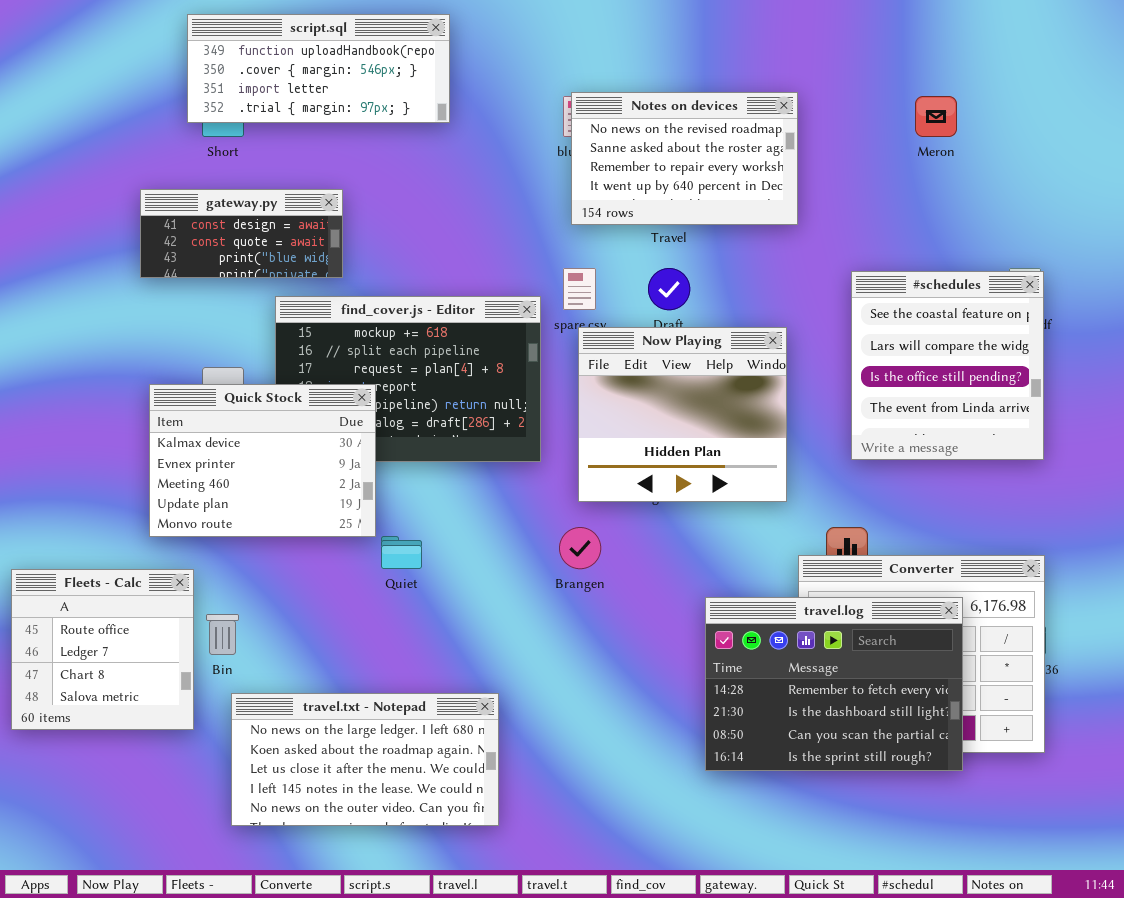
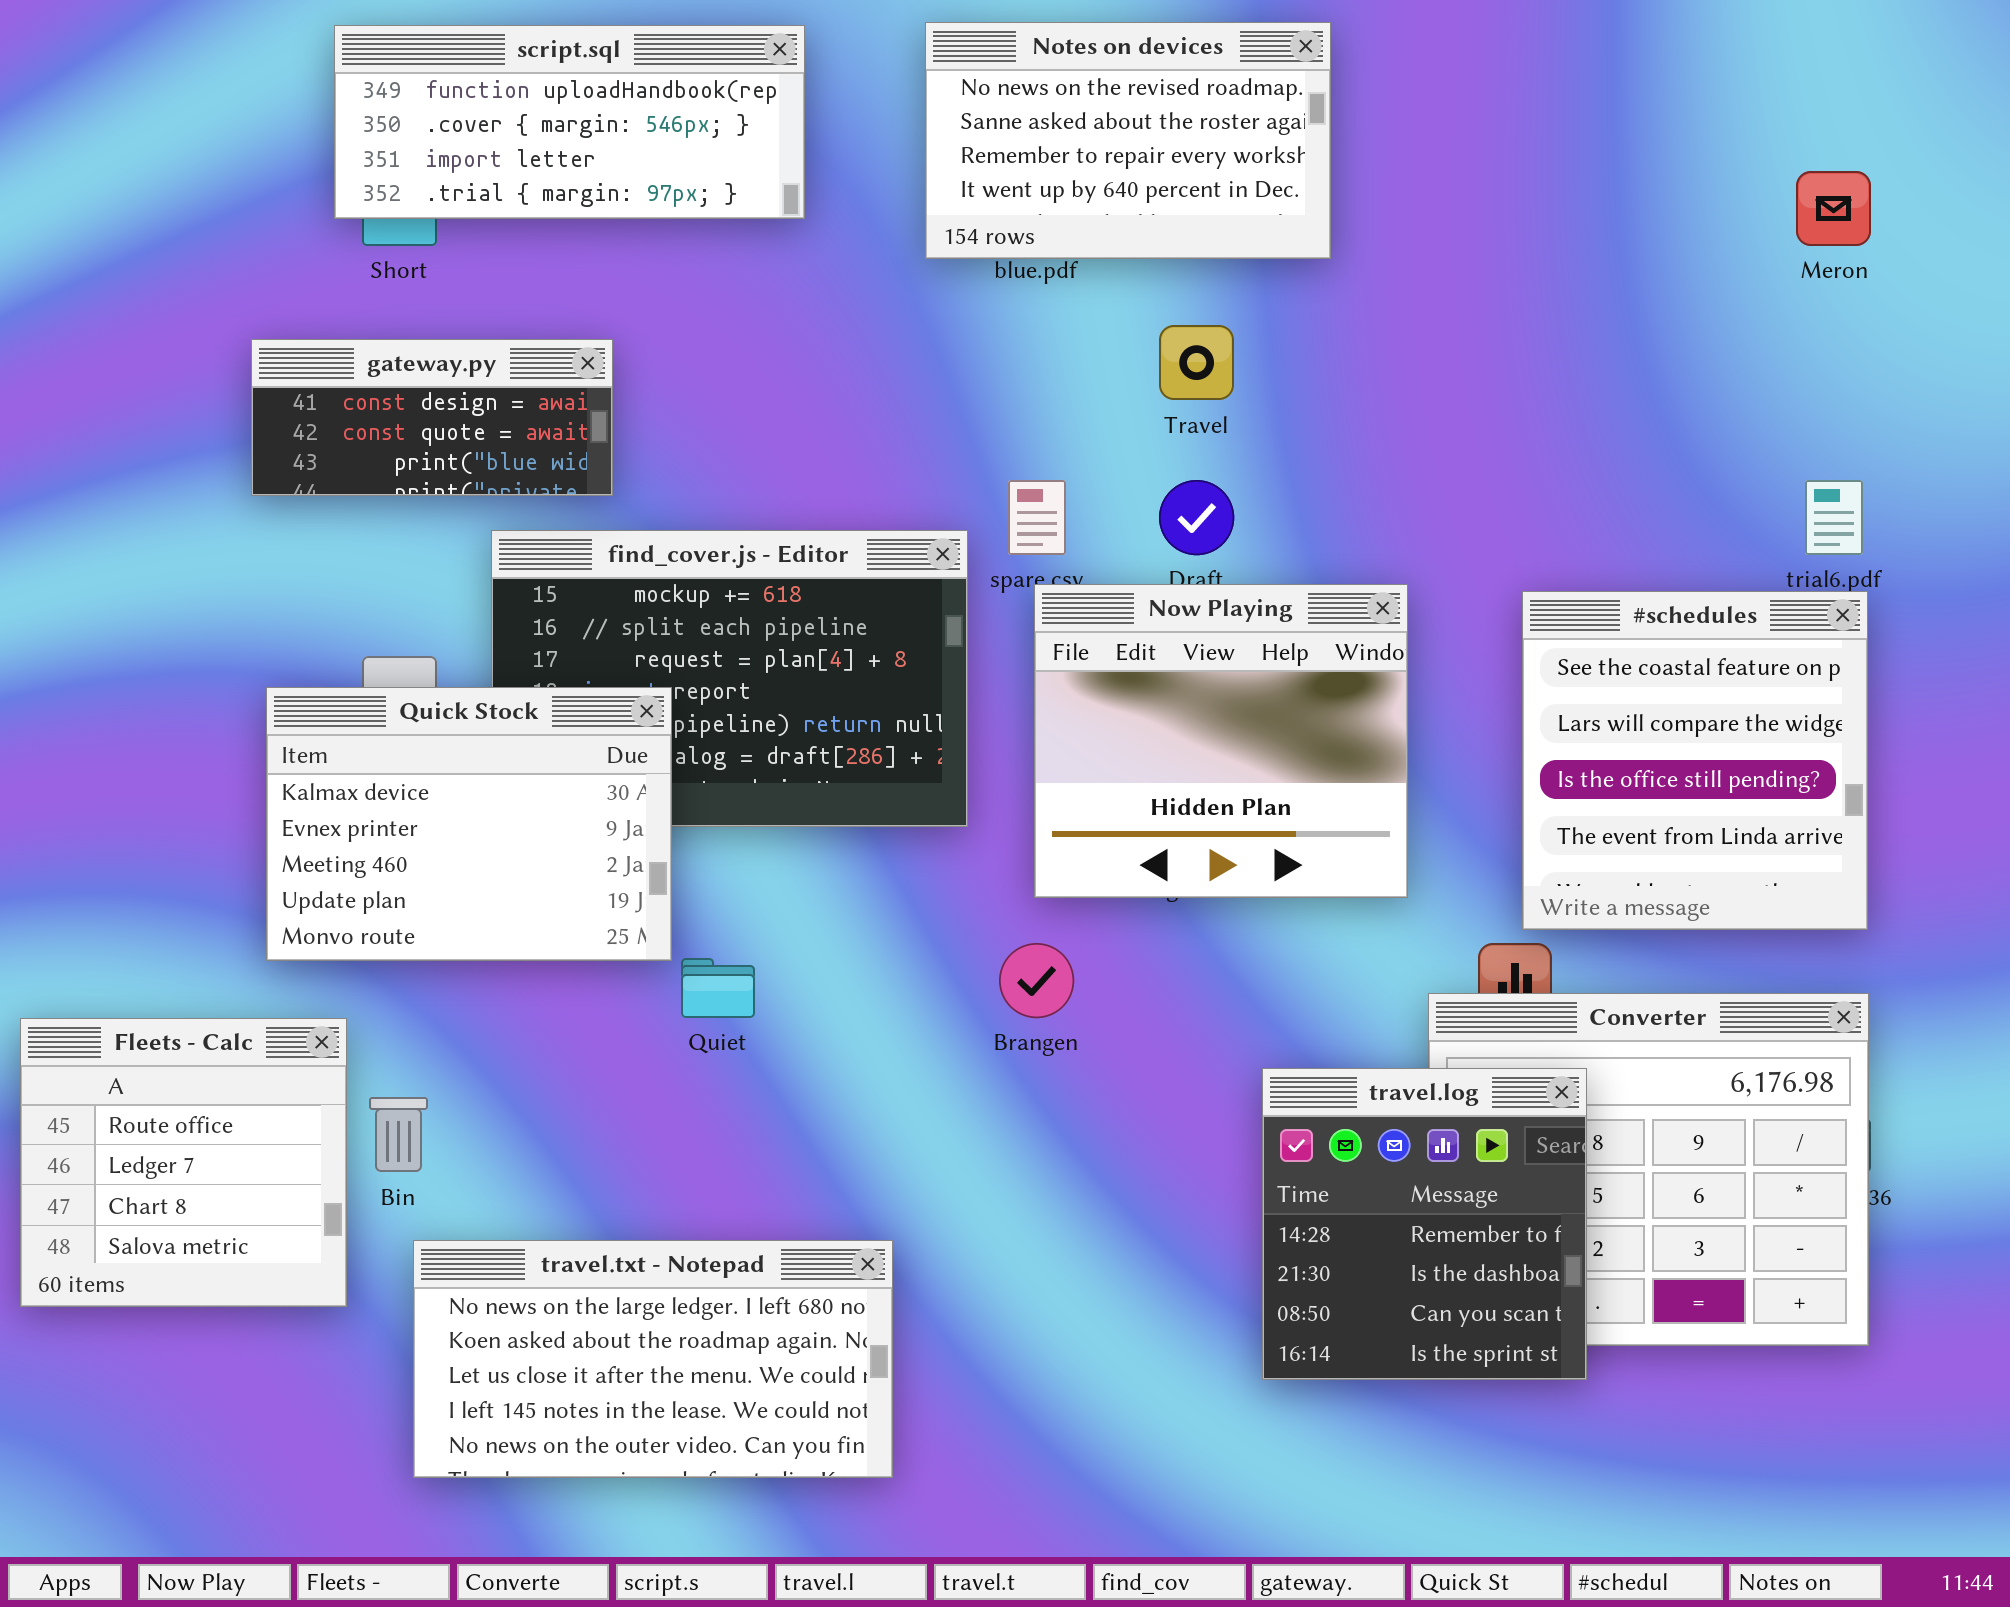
Notes on devices: [571,92,798,225] -> [925,22,1331,259], moved
Meron: [915,96,957,137] -> [1796,171,1871,246], moved
#schedules: [851,271,1044,460] -> [1522,591,1868,930], moved
travel.log: [705,597,963,771] -> [1262,1068,1587,1380], resized

